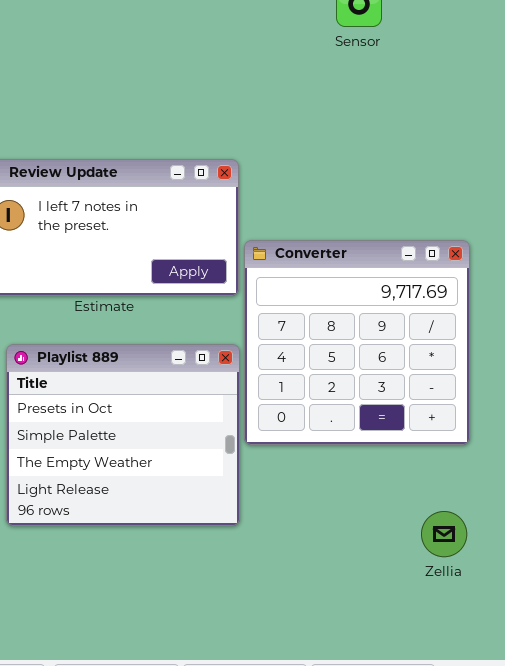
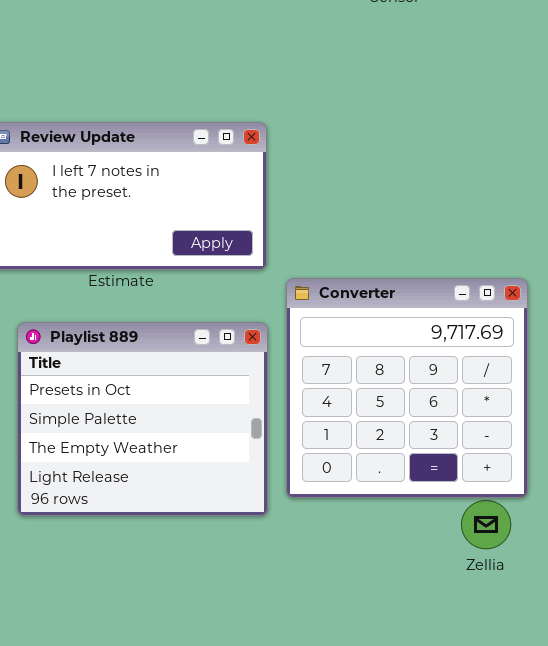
Converter: [244,240,470,445] -> [286,278,528,498], moved

